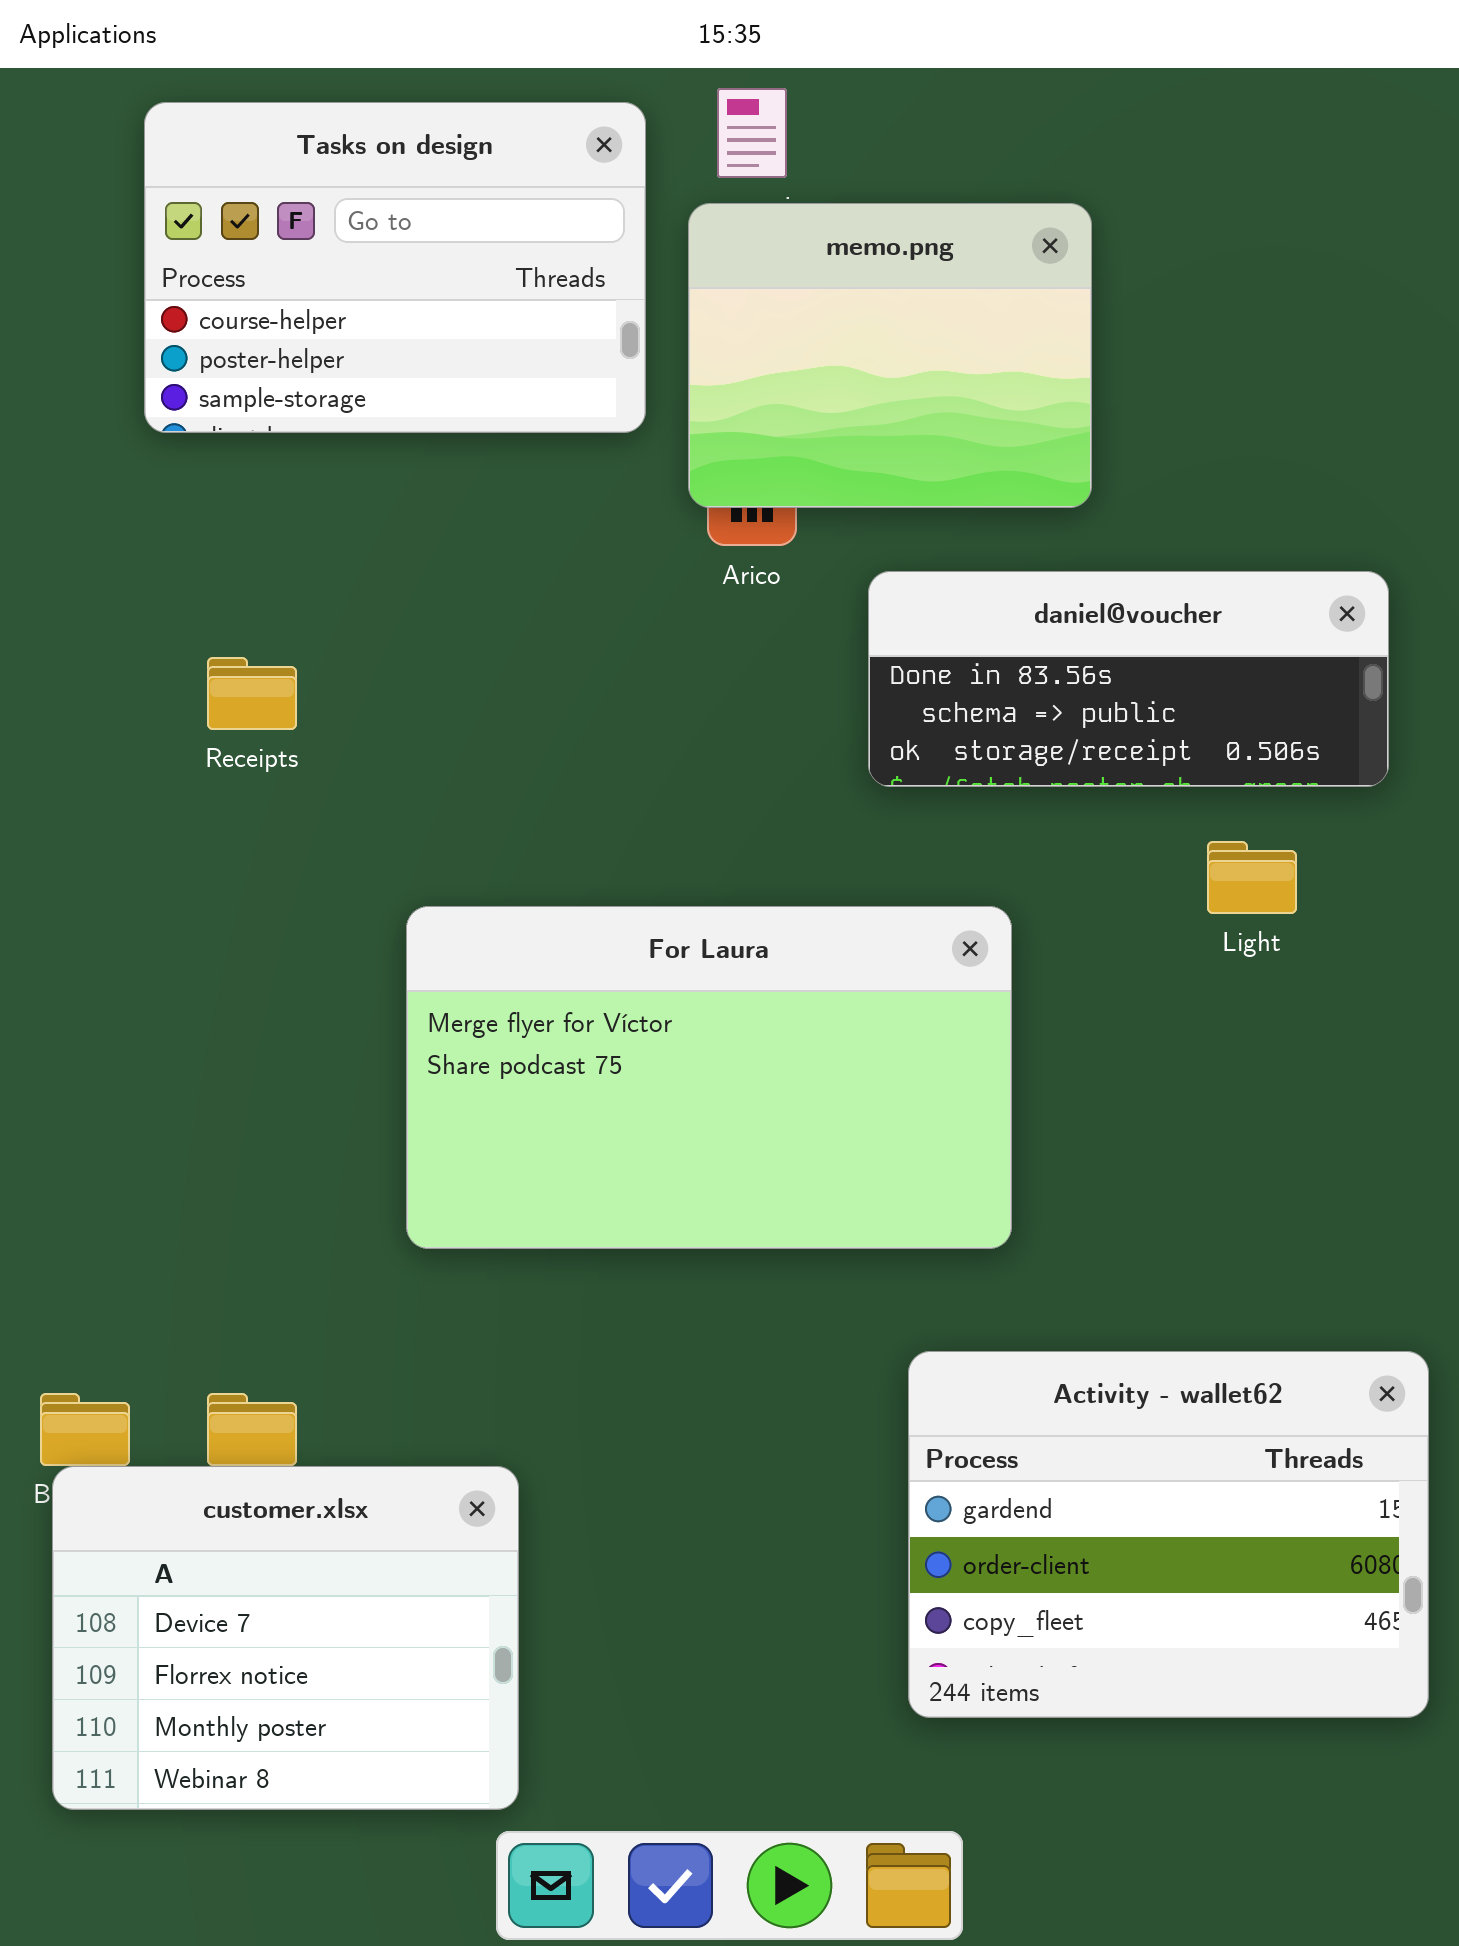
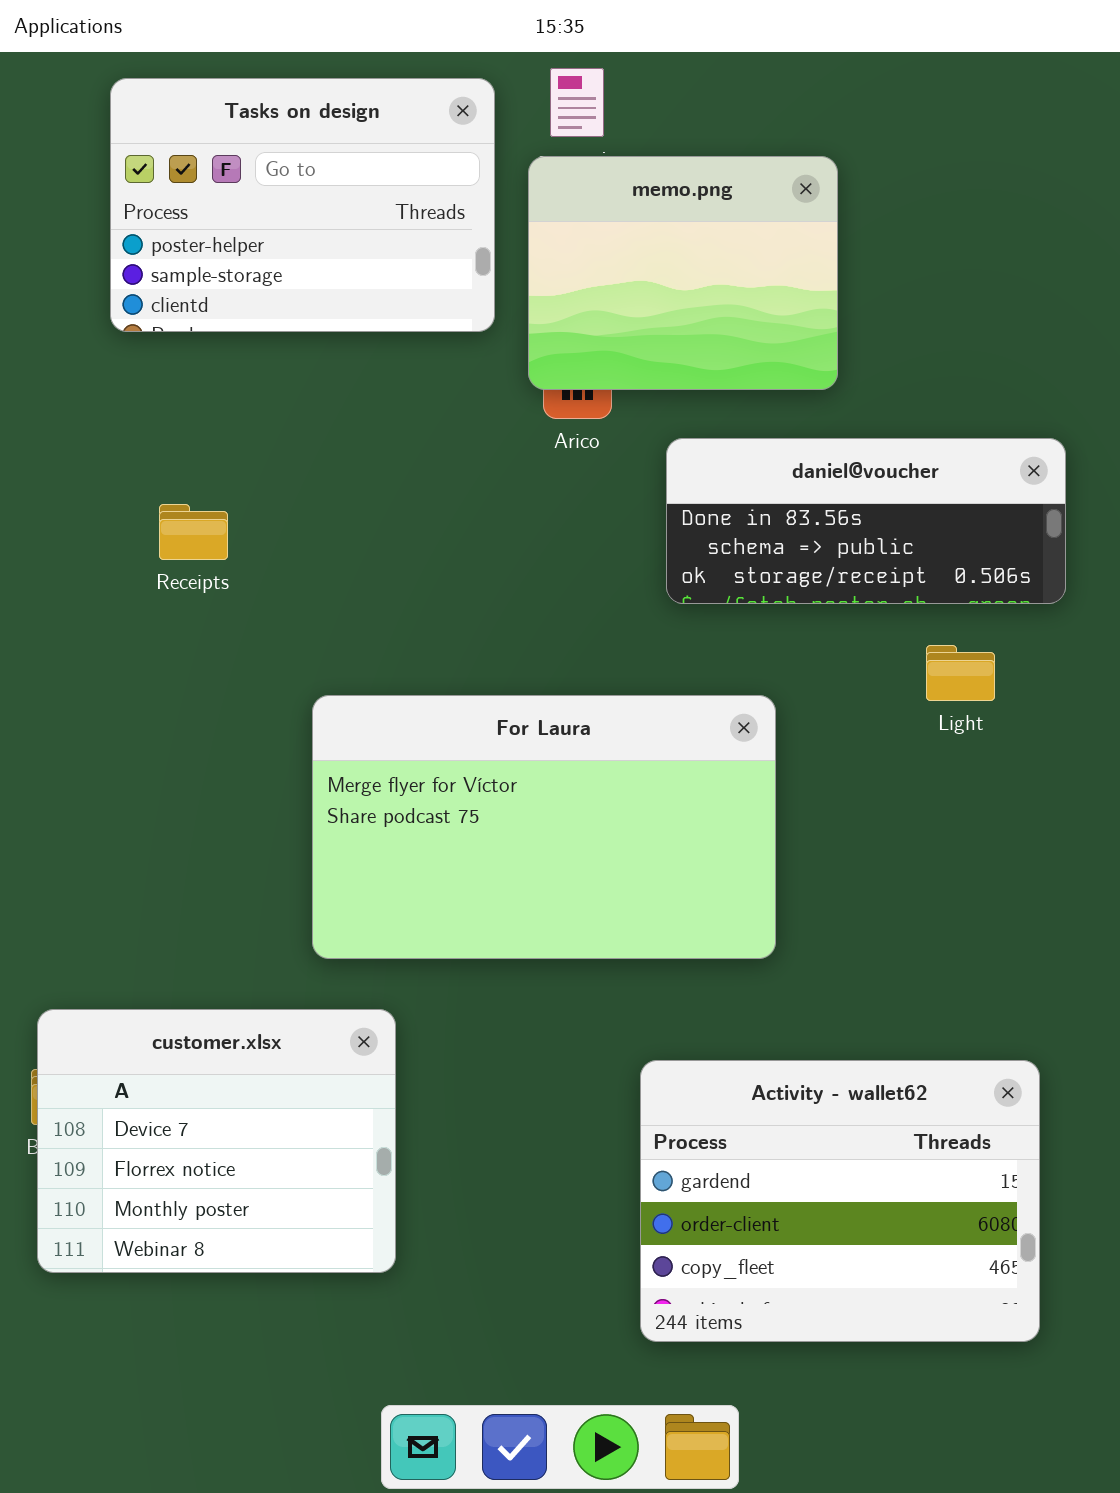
Tasks on design: [144,102,646,433] -> [110,78,495,332], scrolled down 1 row
Activity - wallet62: [908,1351,1429,1718] -> [640,1060,1040,1342], moved
customer.xlsx: [52,1466,519,1810] -> [37,1009,396,1273], moved

